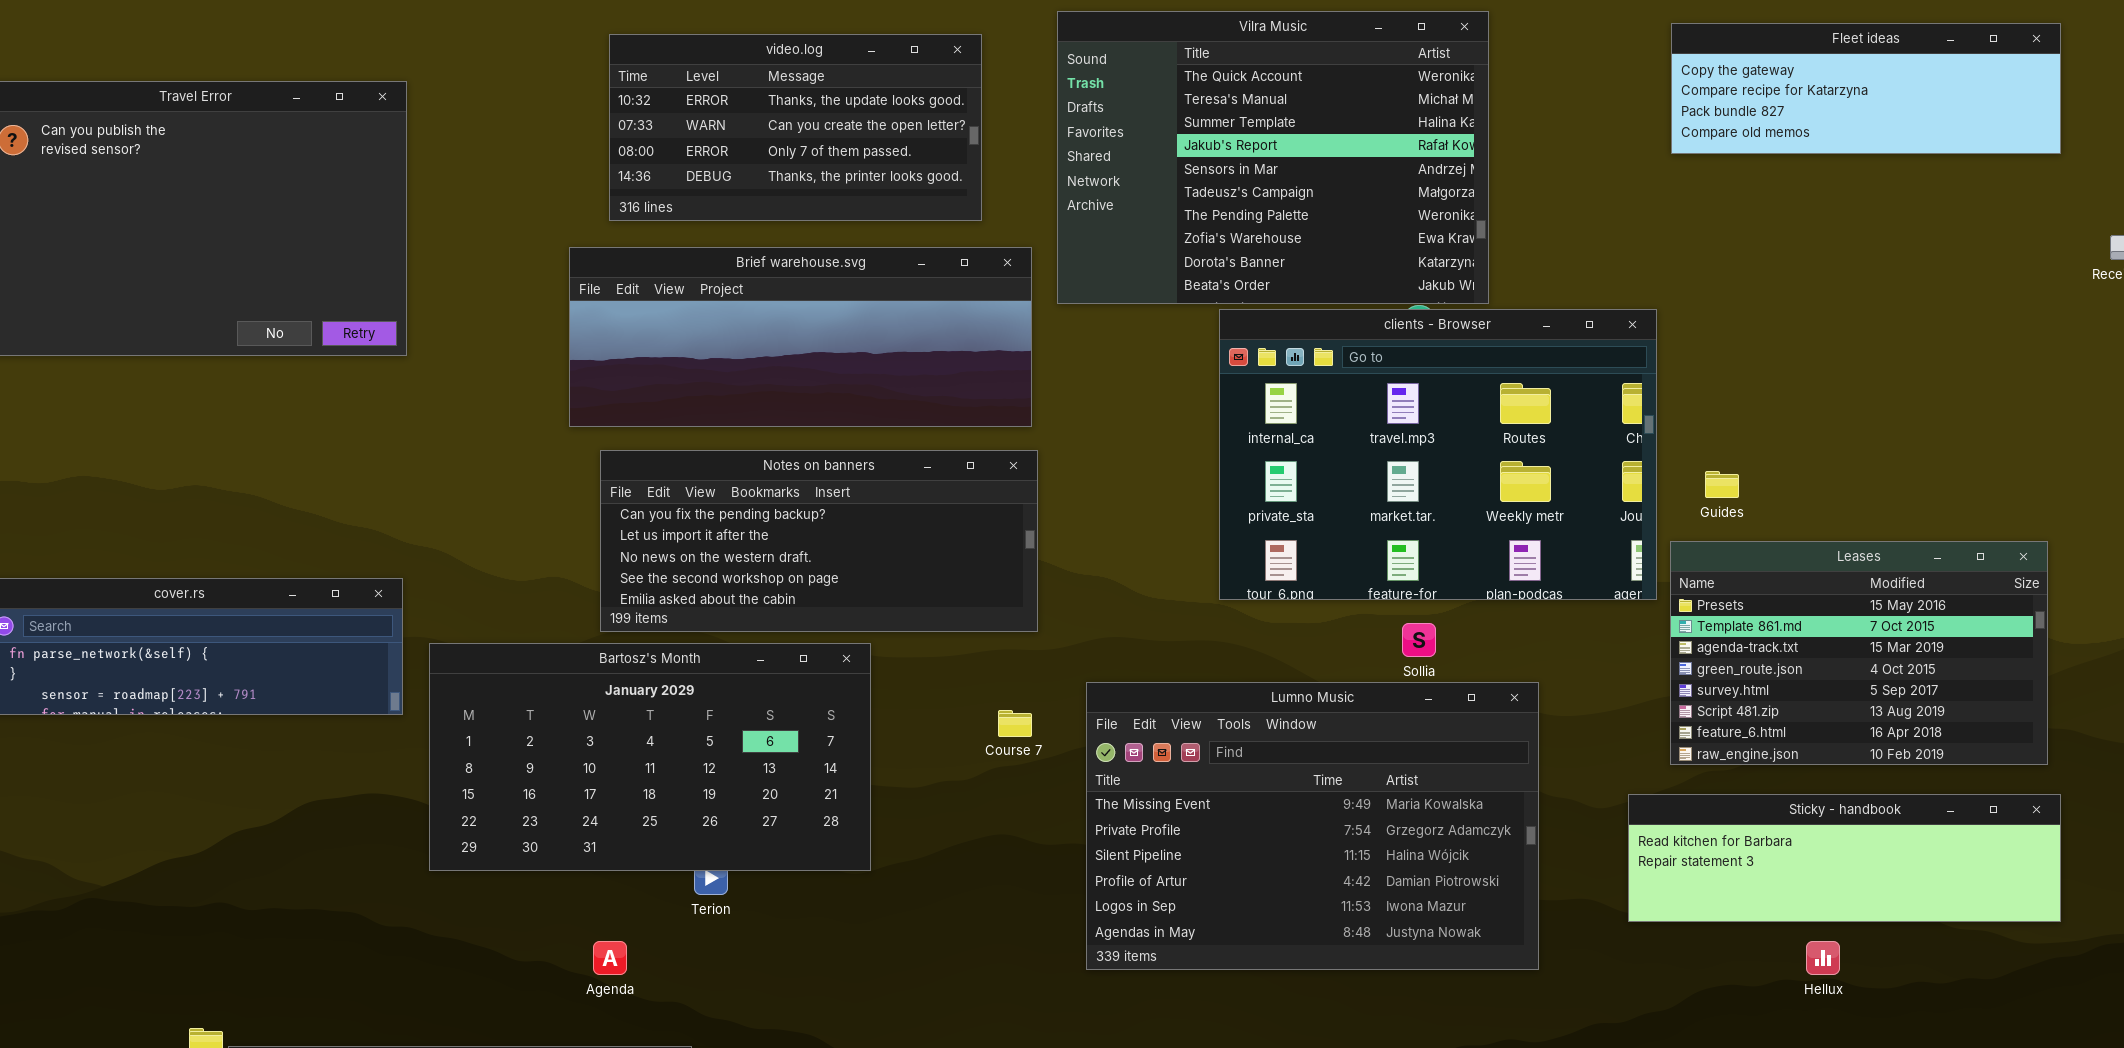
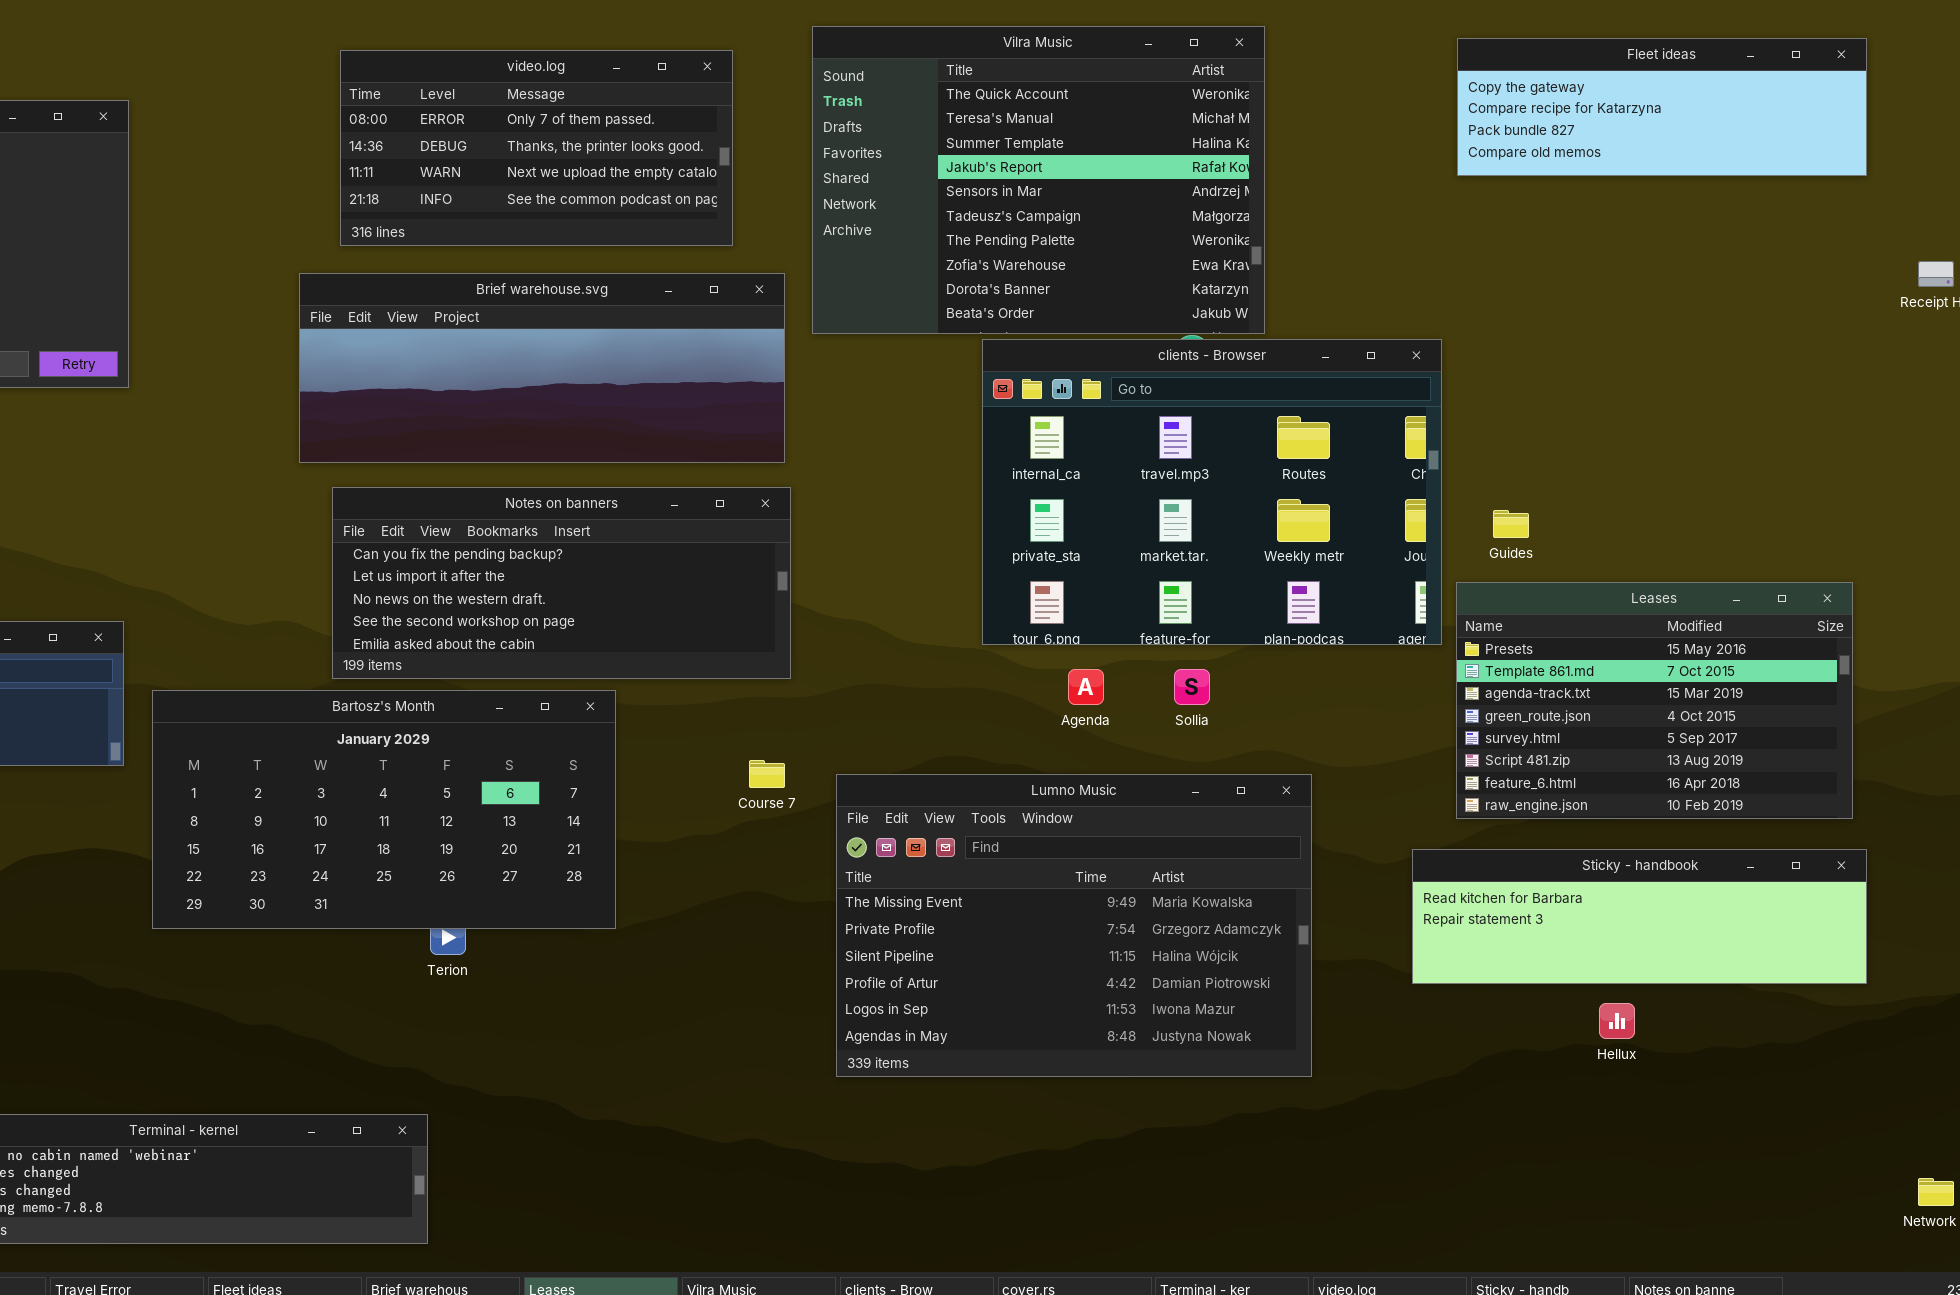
video.log: [609,34,982,221] -> [340,50,733,246], scrolled down 2 rows
Lumno Music: [1086,682,1539,970] -> [836,774,1312,1077], moved
Agenda: [593,941,627,975] -> [1068,669,1104,705], moved

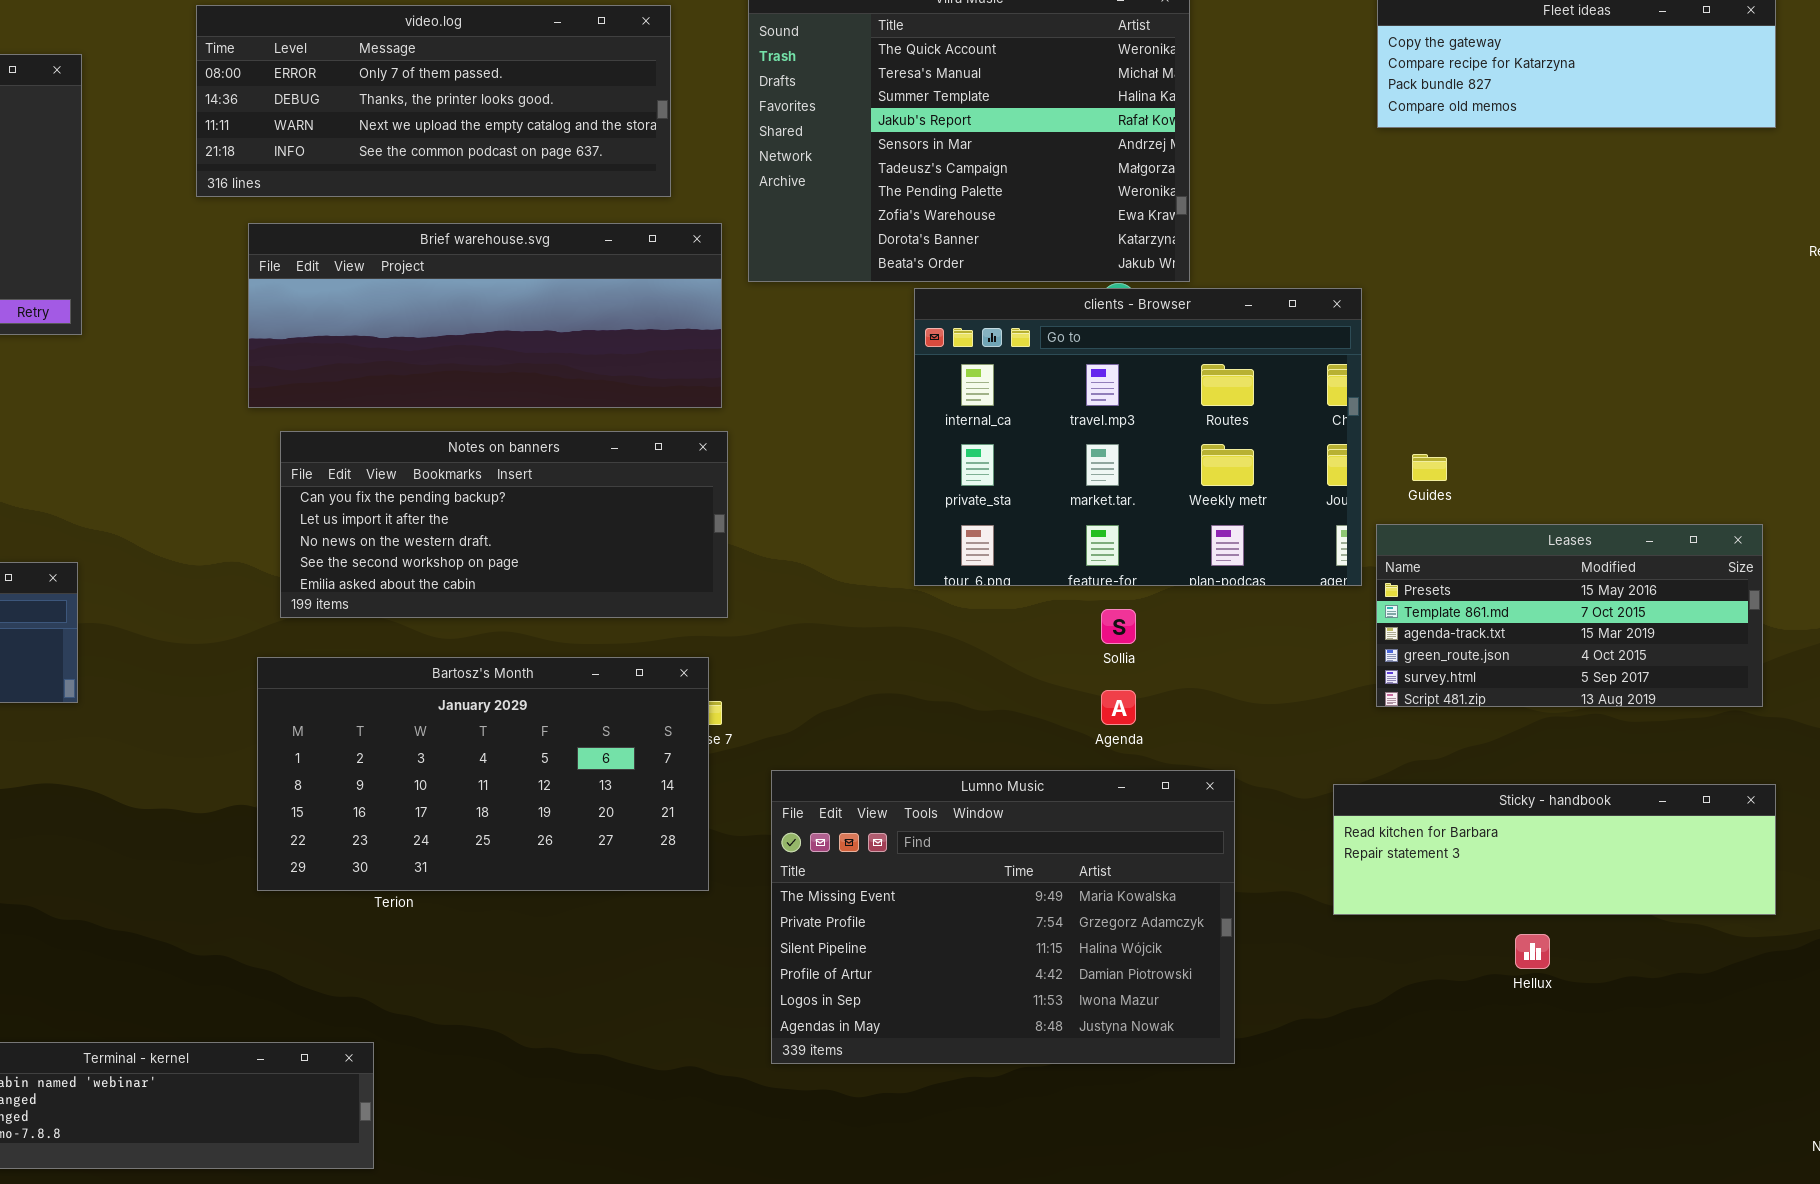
video.log: [340,50,733,246] -> [196,5,671,197], resized
Leases: [1456,582,1853,819] -> [1376,524,1763,707], resized
Agenda: [1068,669,1104,705] -> [1101,690,1136,725], moved
Bartosz's Month: [152,690,616,929] -> [257,657,709,891], moved
Lumno Music: [836,774,1312,1077] -> [771,770,1235,1064], moved

